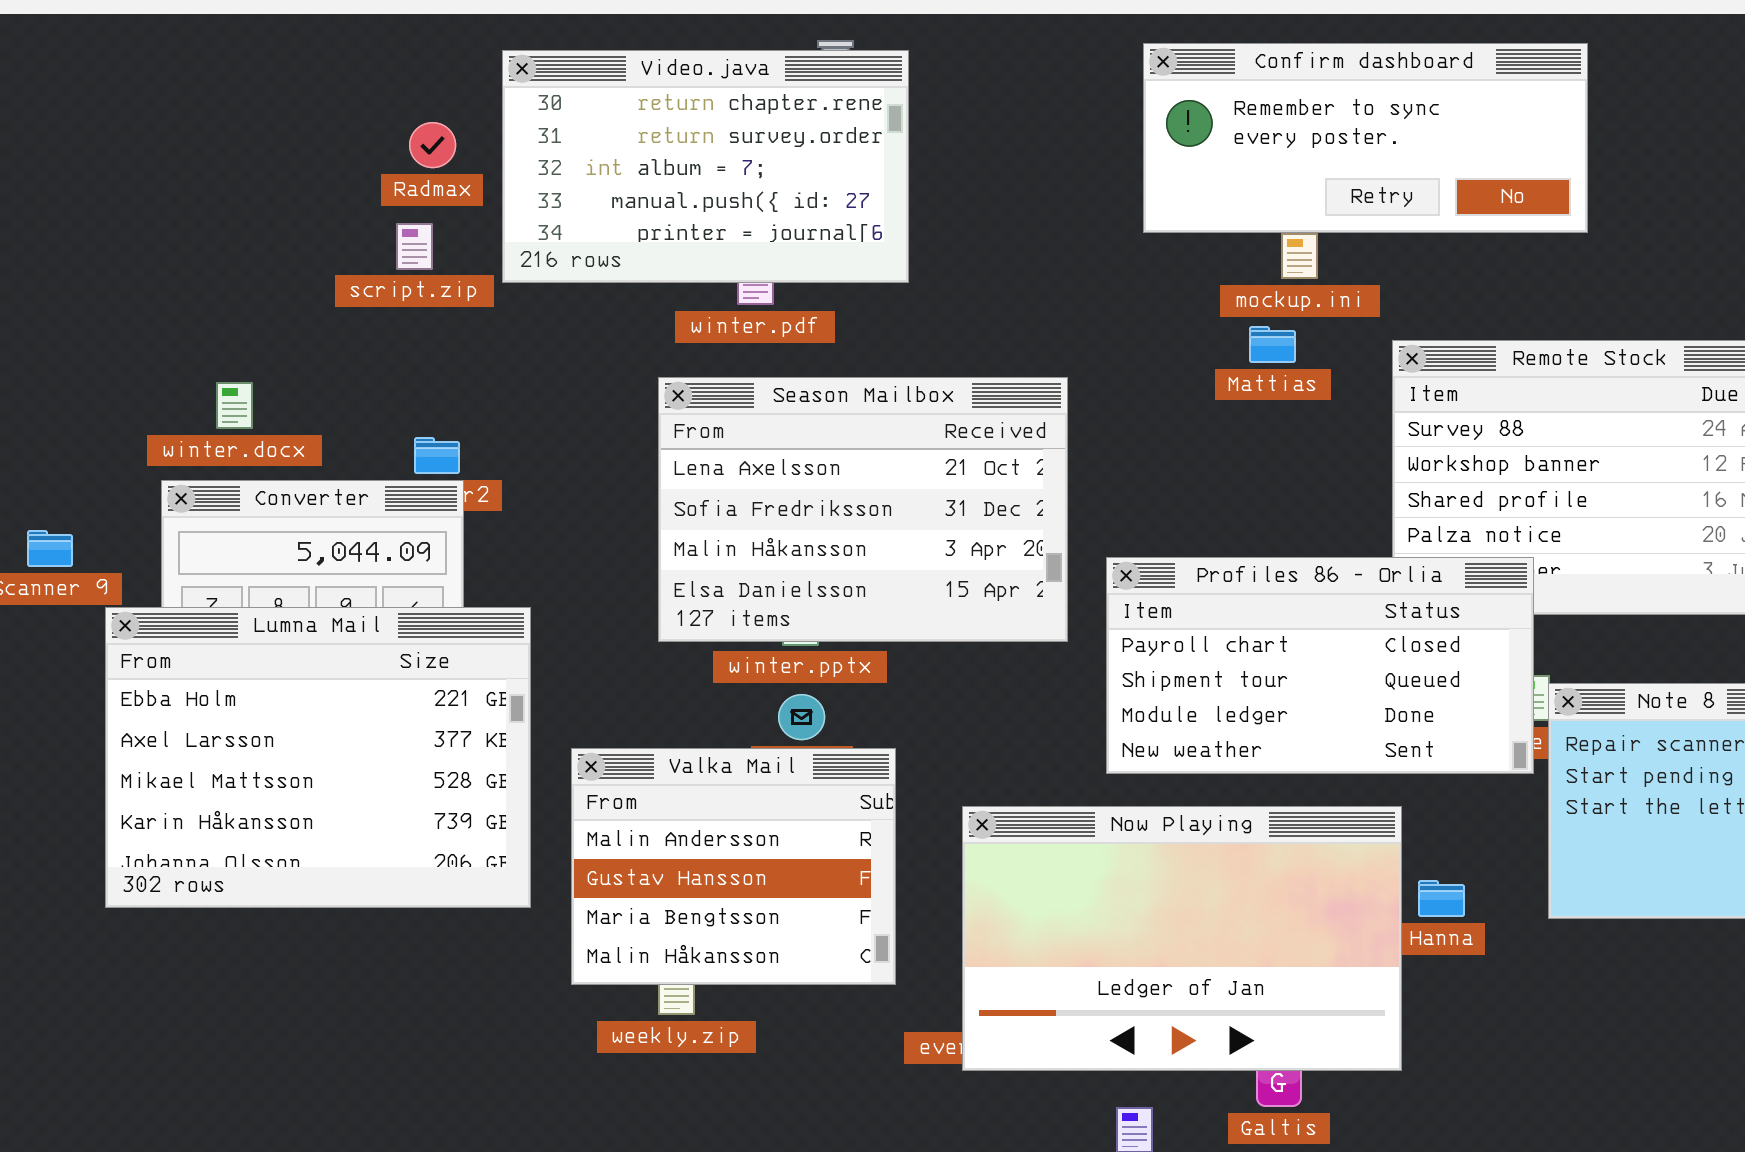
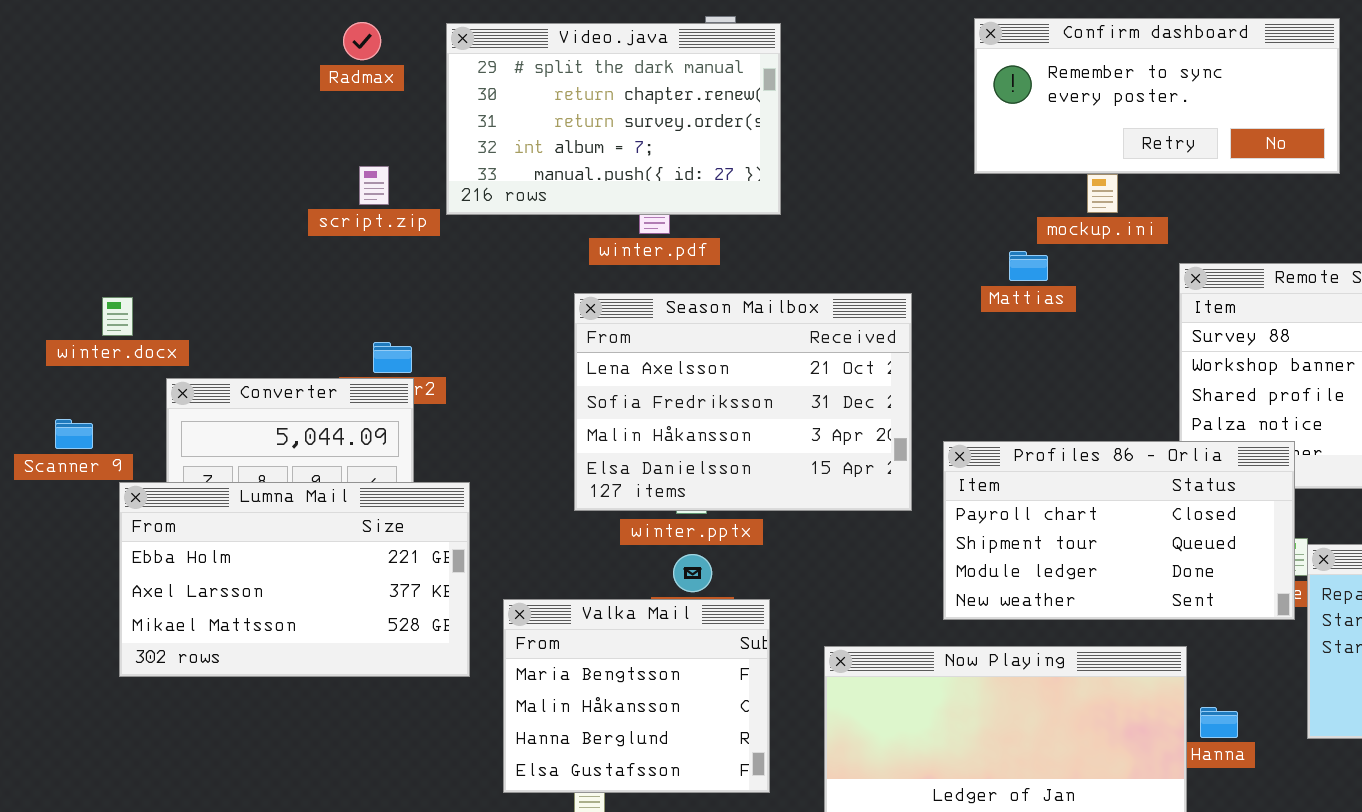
Video.java: [502,50,909,283] -> [446,23,781,215], scrolled up 1 row
Radmax: [409,122,456,168] -> [343,22,381,60], moved
Mattias: [1249,326,1296,363] -> [1009,251,1048,281], moved
winter.docx: [216,382,253,429] -> [102,297,133,336], moved
Lumna Mail: [105,607,531,908] -> [119,482,470,677], resized
Valka Mail: [571,748,896,985] -> [503,599,770,793], scrolled down 2 rows

